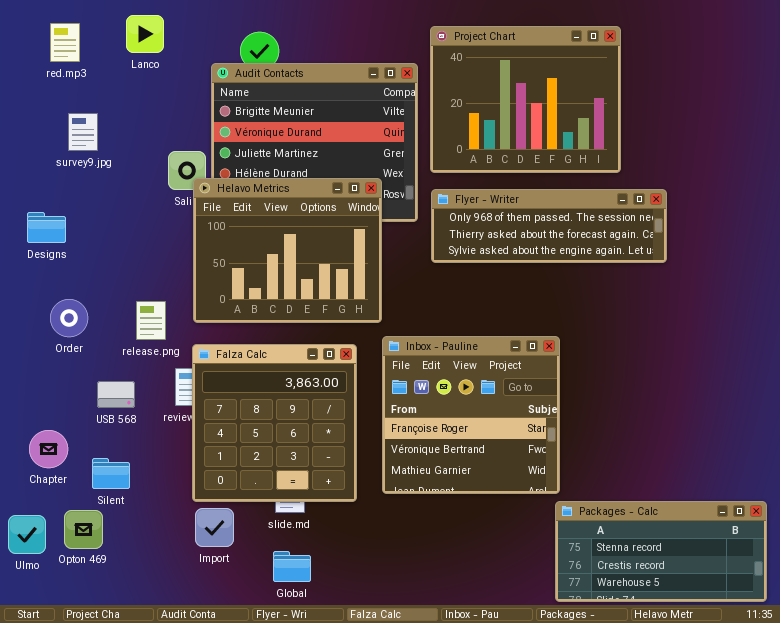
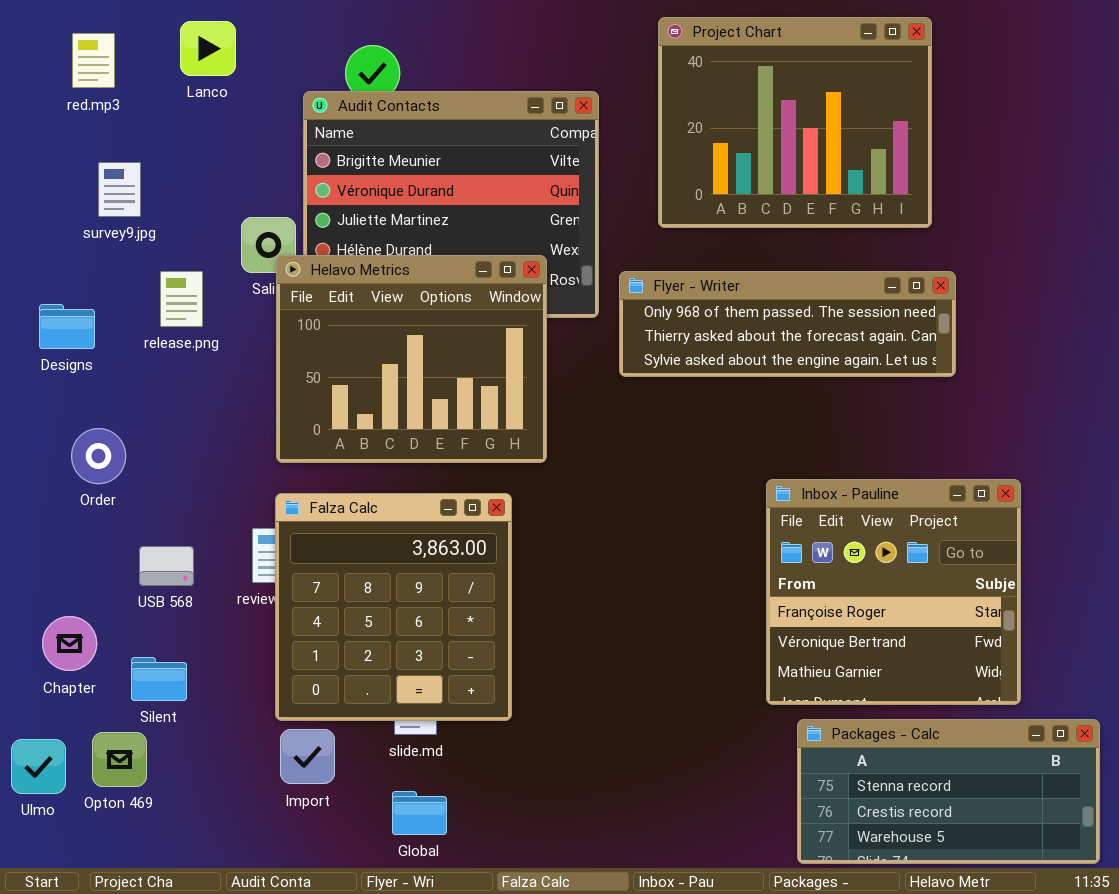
Project Chart: [430,26,621,173] -> [658,17,932,228], moved
release.png: [136,301,166,340] -> [160,271,203,327], moved
Inbox - Pauline: [382,336,560,494] -> [766,479,1021,705], moved

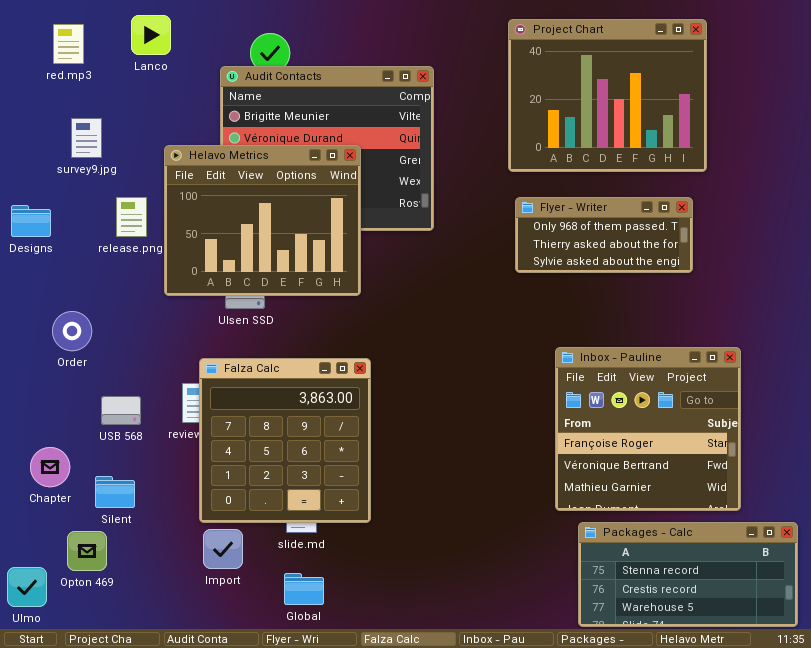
Project Chart: [658,17,932,228] -> [508,19,707,172], moved
Helavo Metrics: [276,255,547,463] -> [164,145,361,296], moved
Flyer - Writer: [619,271,956,377] -> [515,197,693,273], resized
Designs: [39,304,95,349] -> [11,205,51,237], moved
Ulmo: [11,739,66,794] -> [7,567,47,607], moved

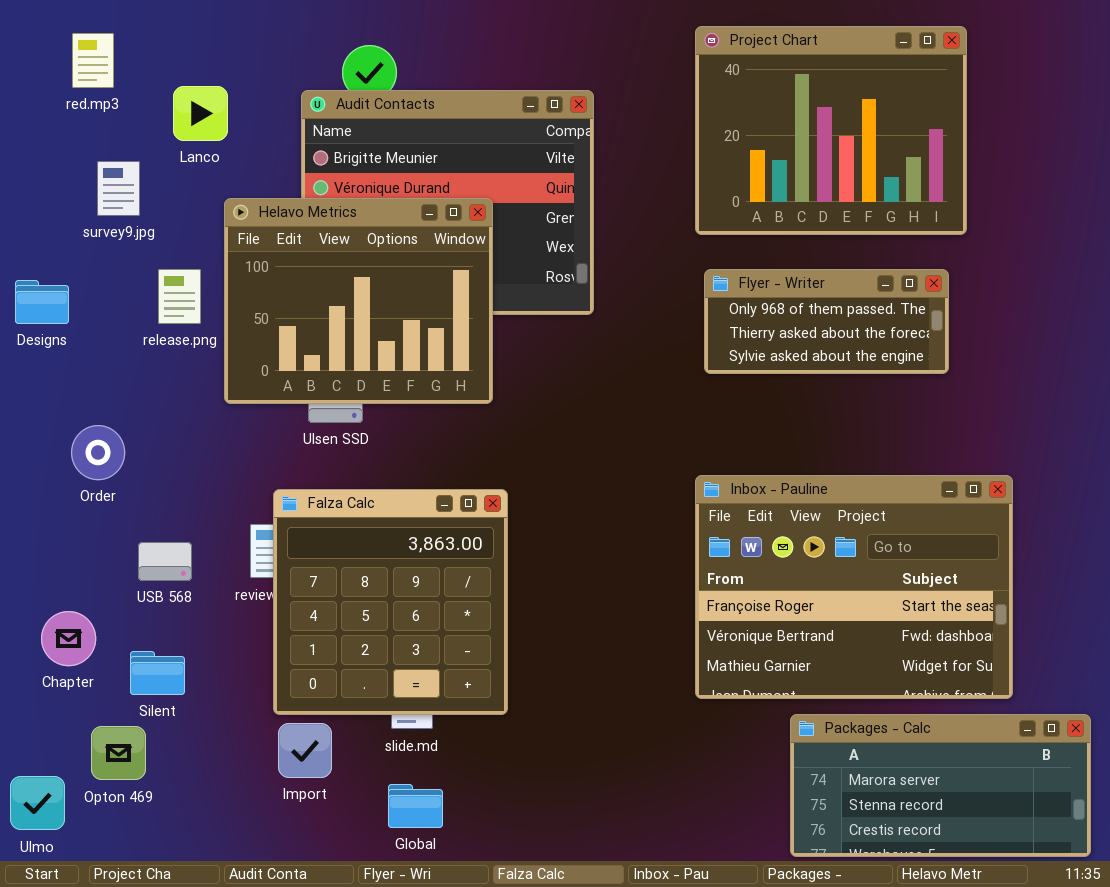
Lanco: [131,15,171,55] -> [173,86,228,141], moved
Inbox - Pauline: [555,347,741,511] -> [695,475,1013,699], resized
Packages - Calc: [578,522,798,627] -> [790,714,1091,857], scrolled up 1 row

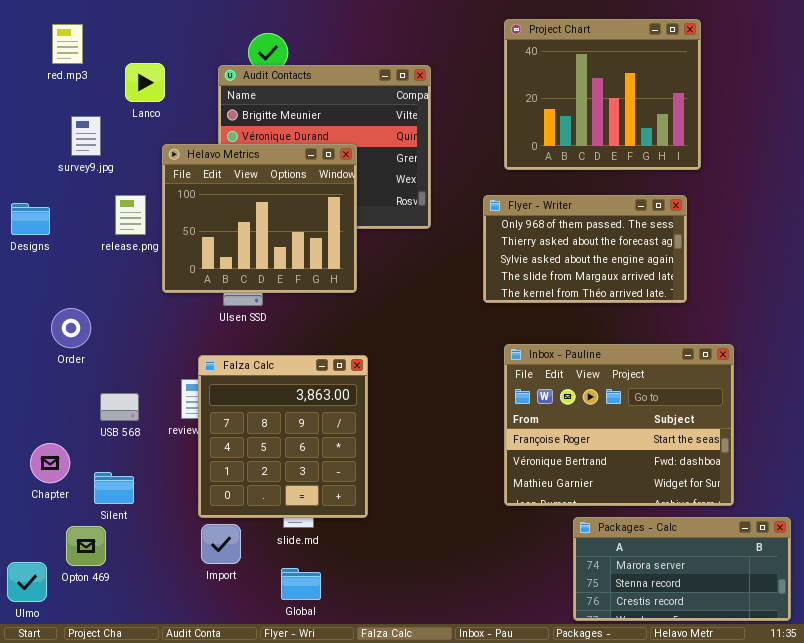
Flyer - Writer: [704,269,949,374] -> [483,195,687,303], resized

